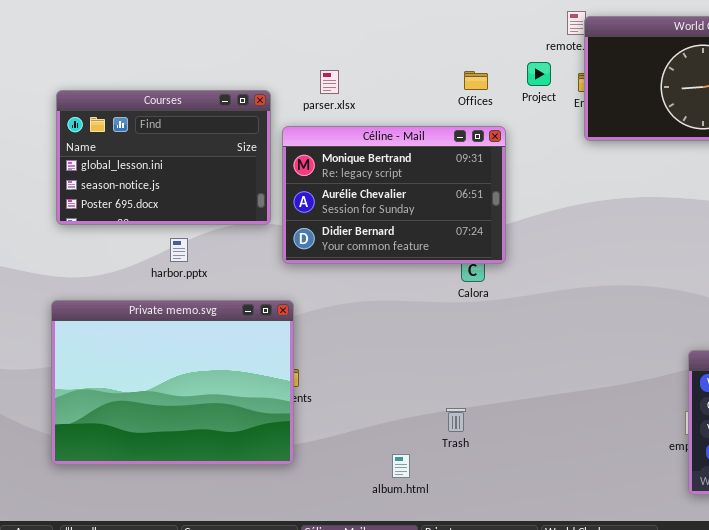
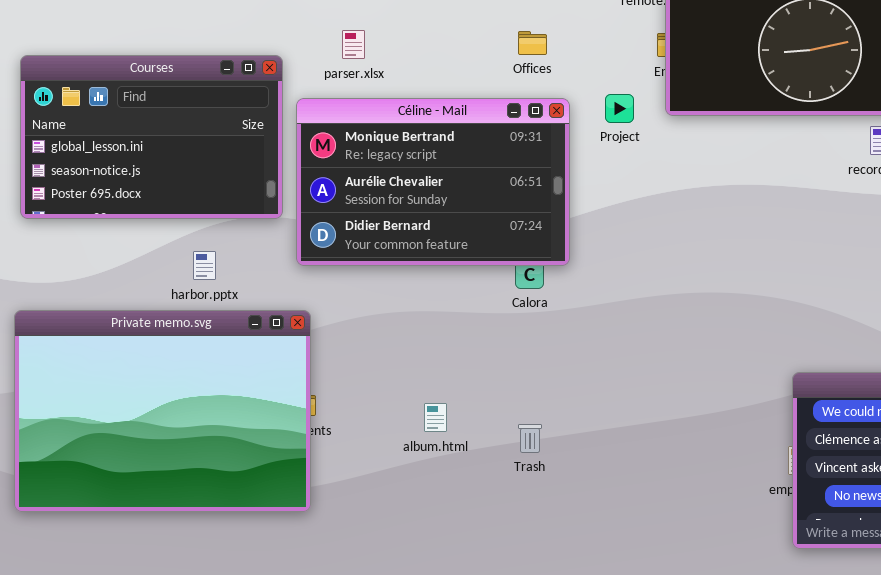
Project: [527,62,551,86] -> [605,94,634,123], moved
harbor.pptx: [170,238,188,262] -> [193,251,216,280], moved
Trash: [446,408,466,432] -> [518,424,542,453], moved
album.html: [392,454,410,478] -> [424,403,447,432], moved

